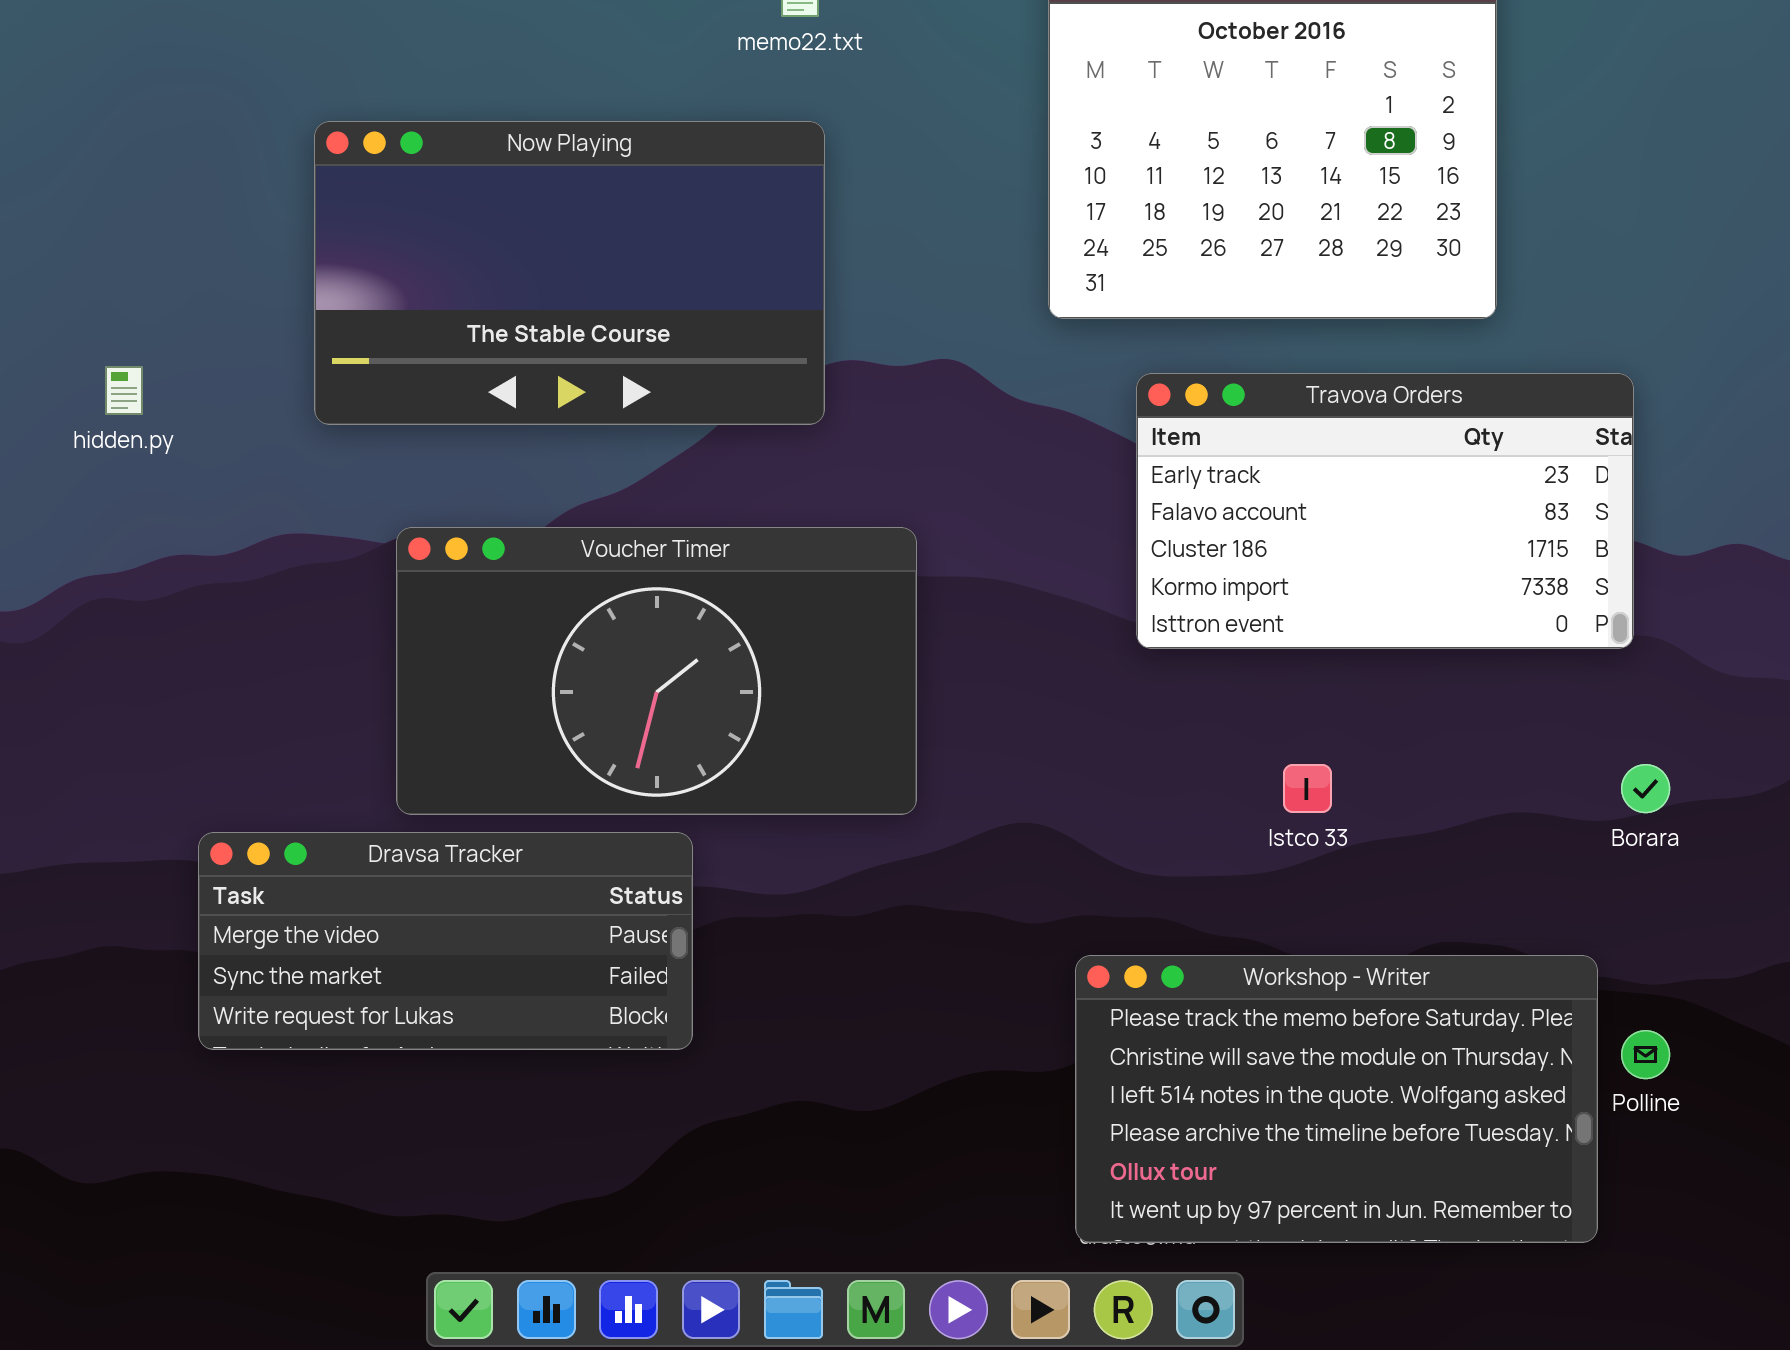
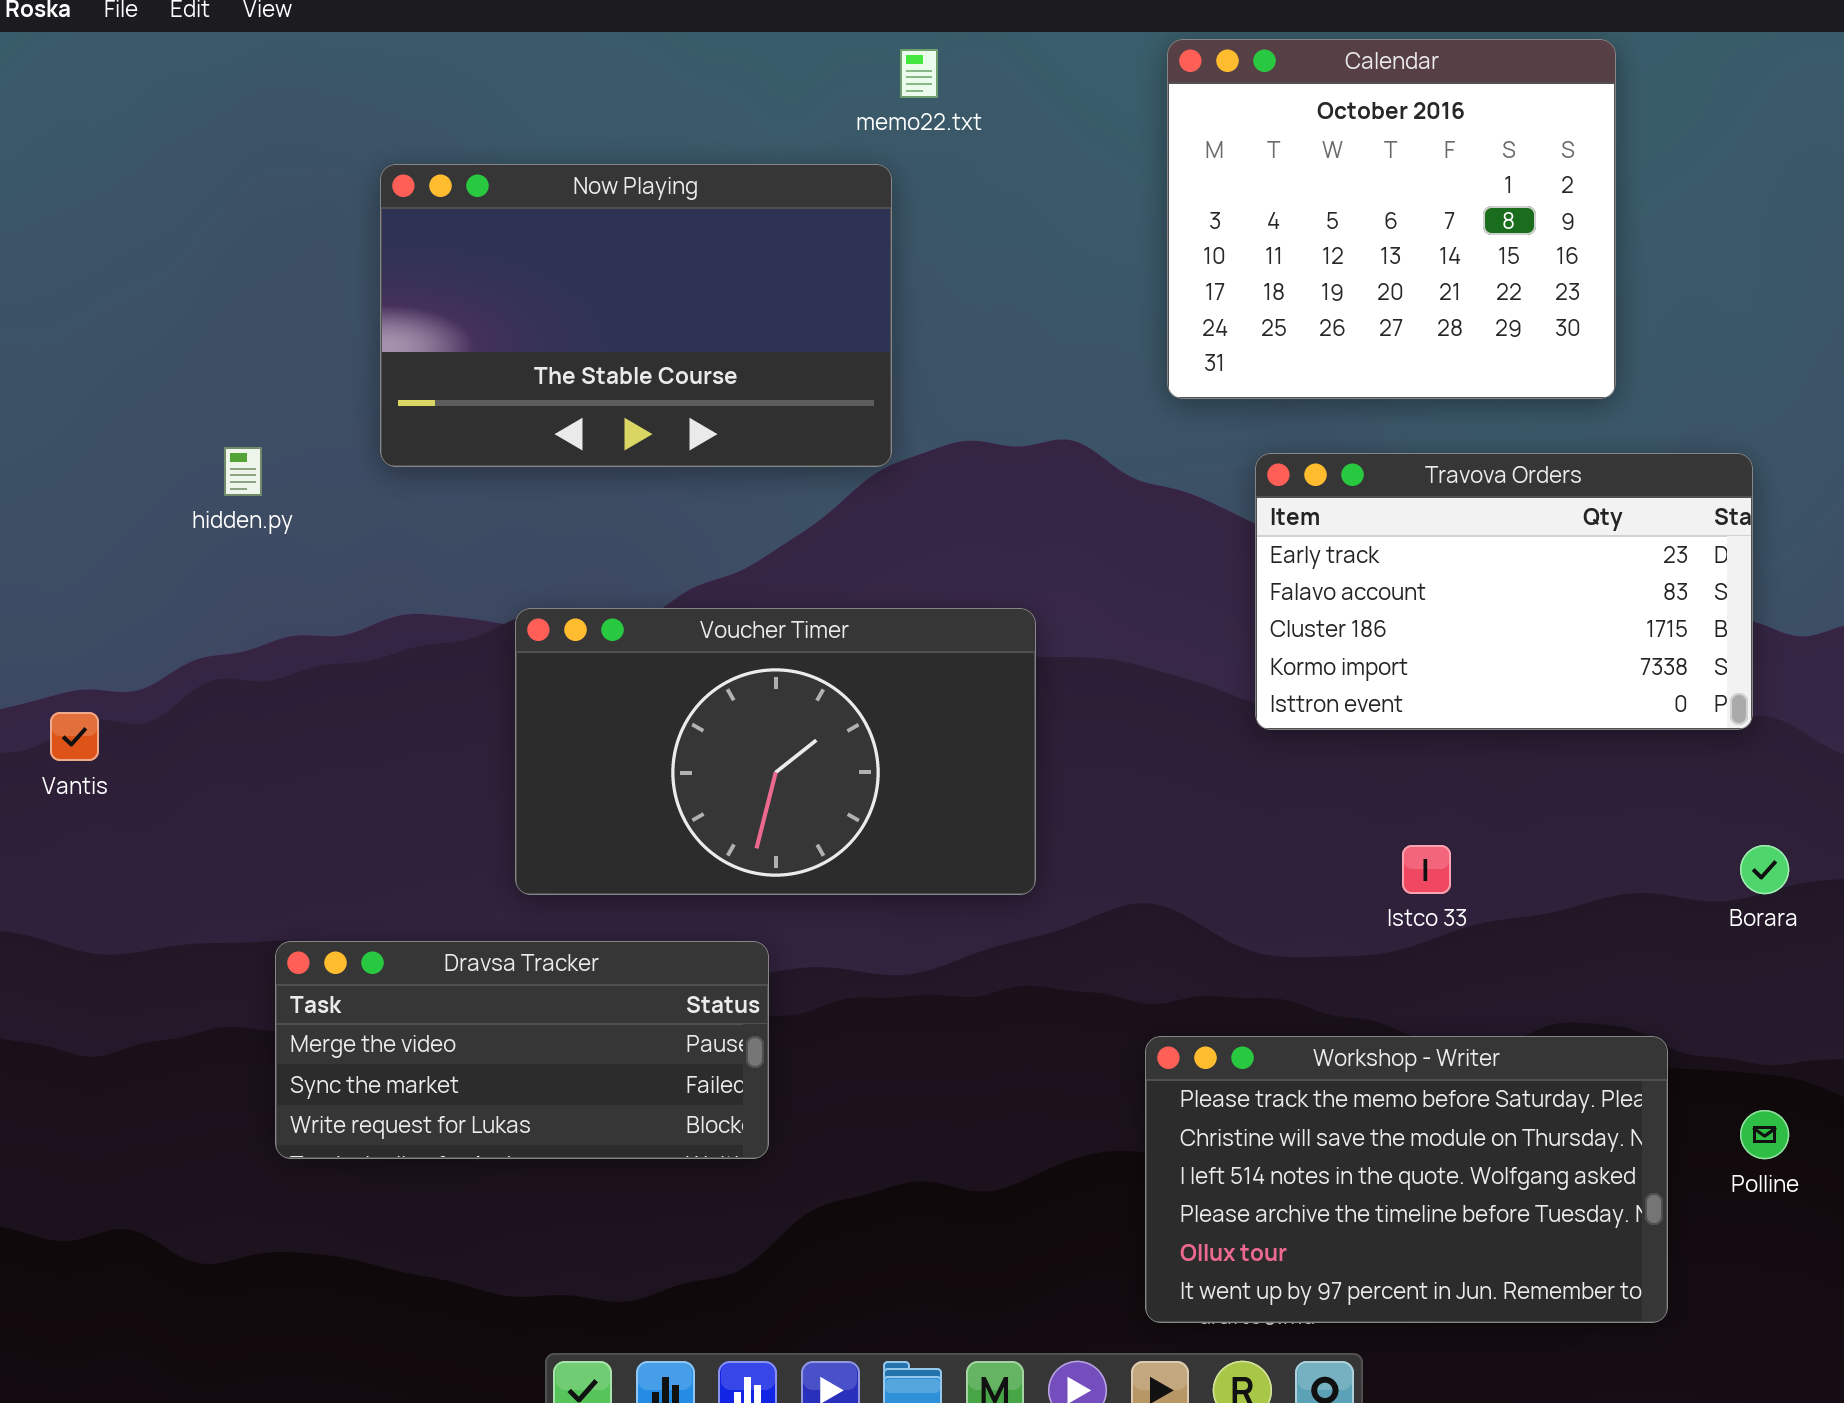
Now Playing: [314,121,825,425] -> [380,164,892,467], moved
Dravsa Tracker: [198,832,693,1050] -> [275,941,769,1159], moved
Workshop - Writer: [1075,955,1598,1243] -> [1145,1036,1668,1323], moved

